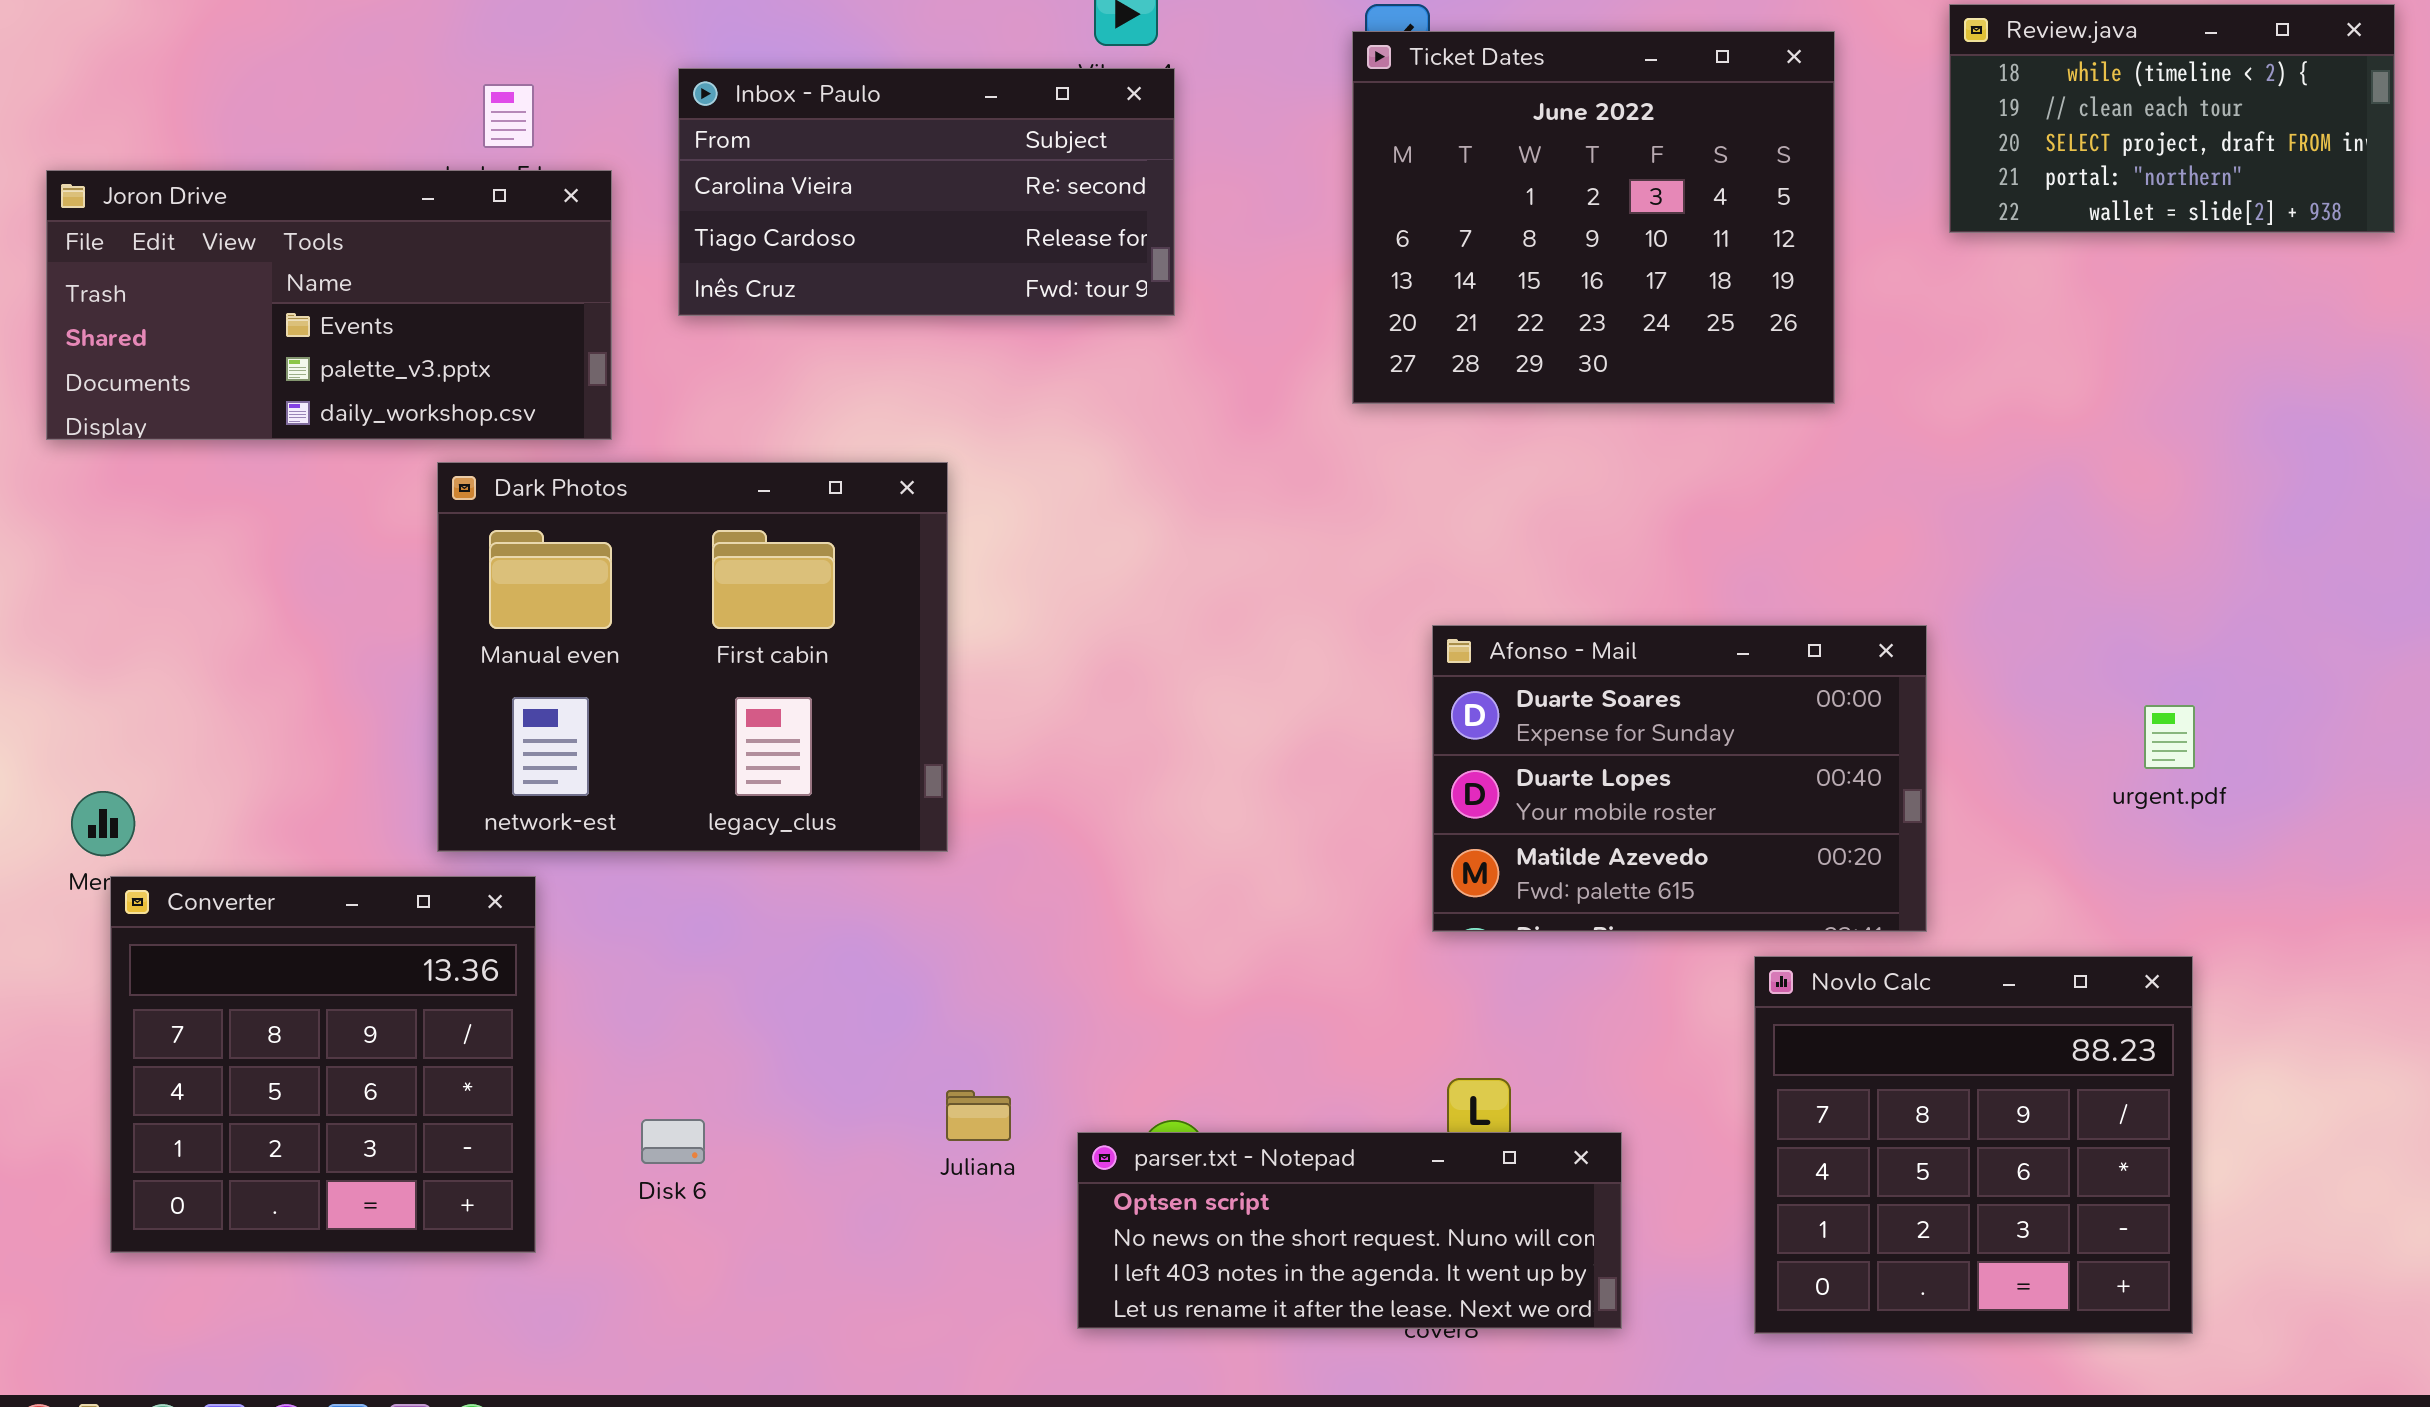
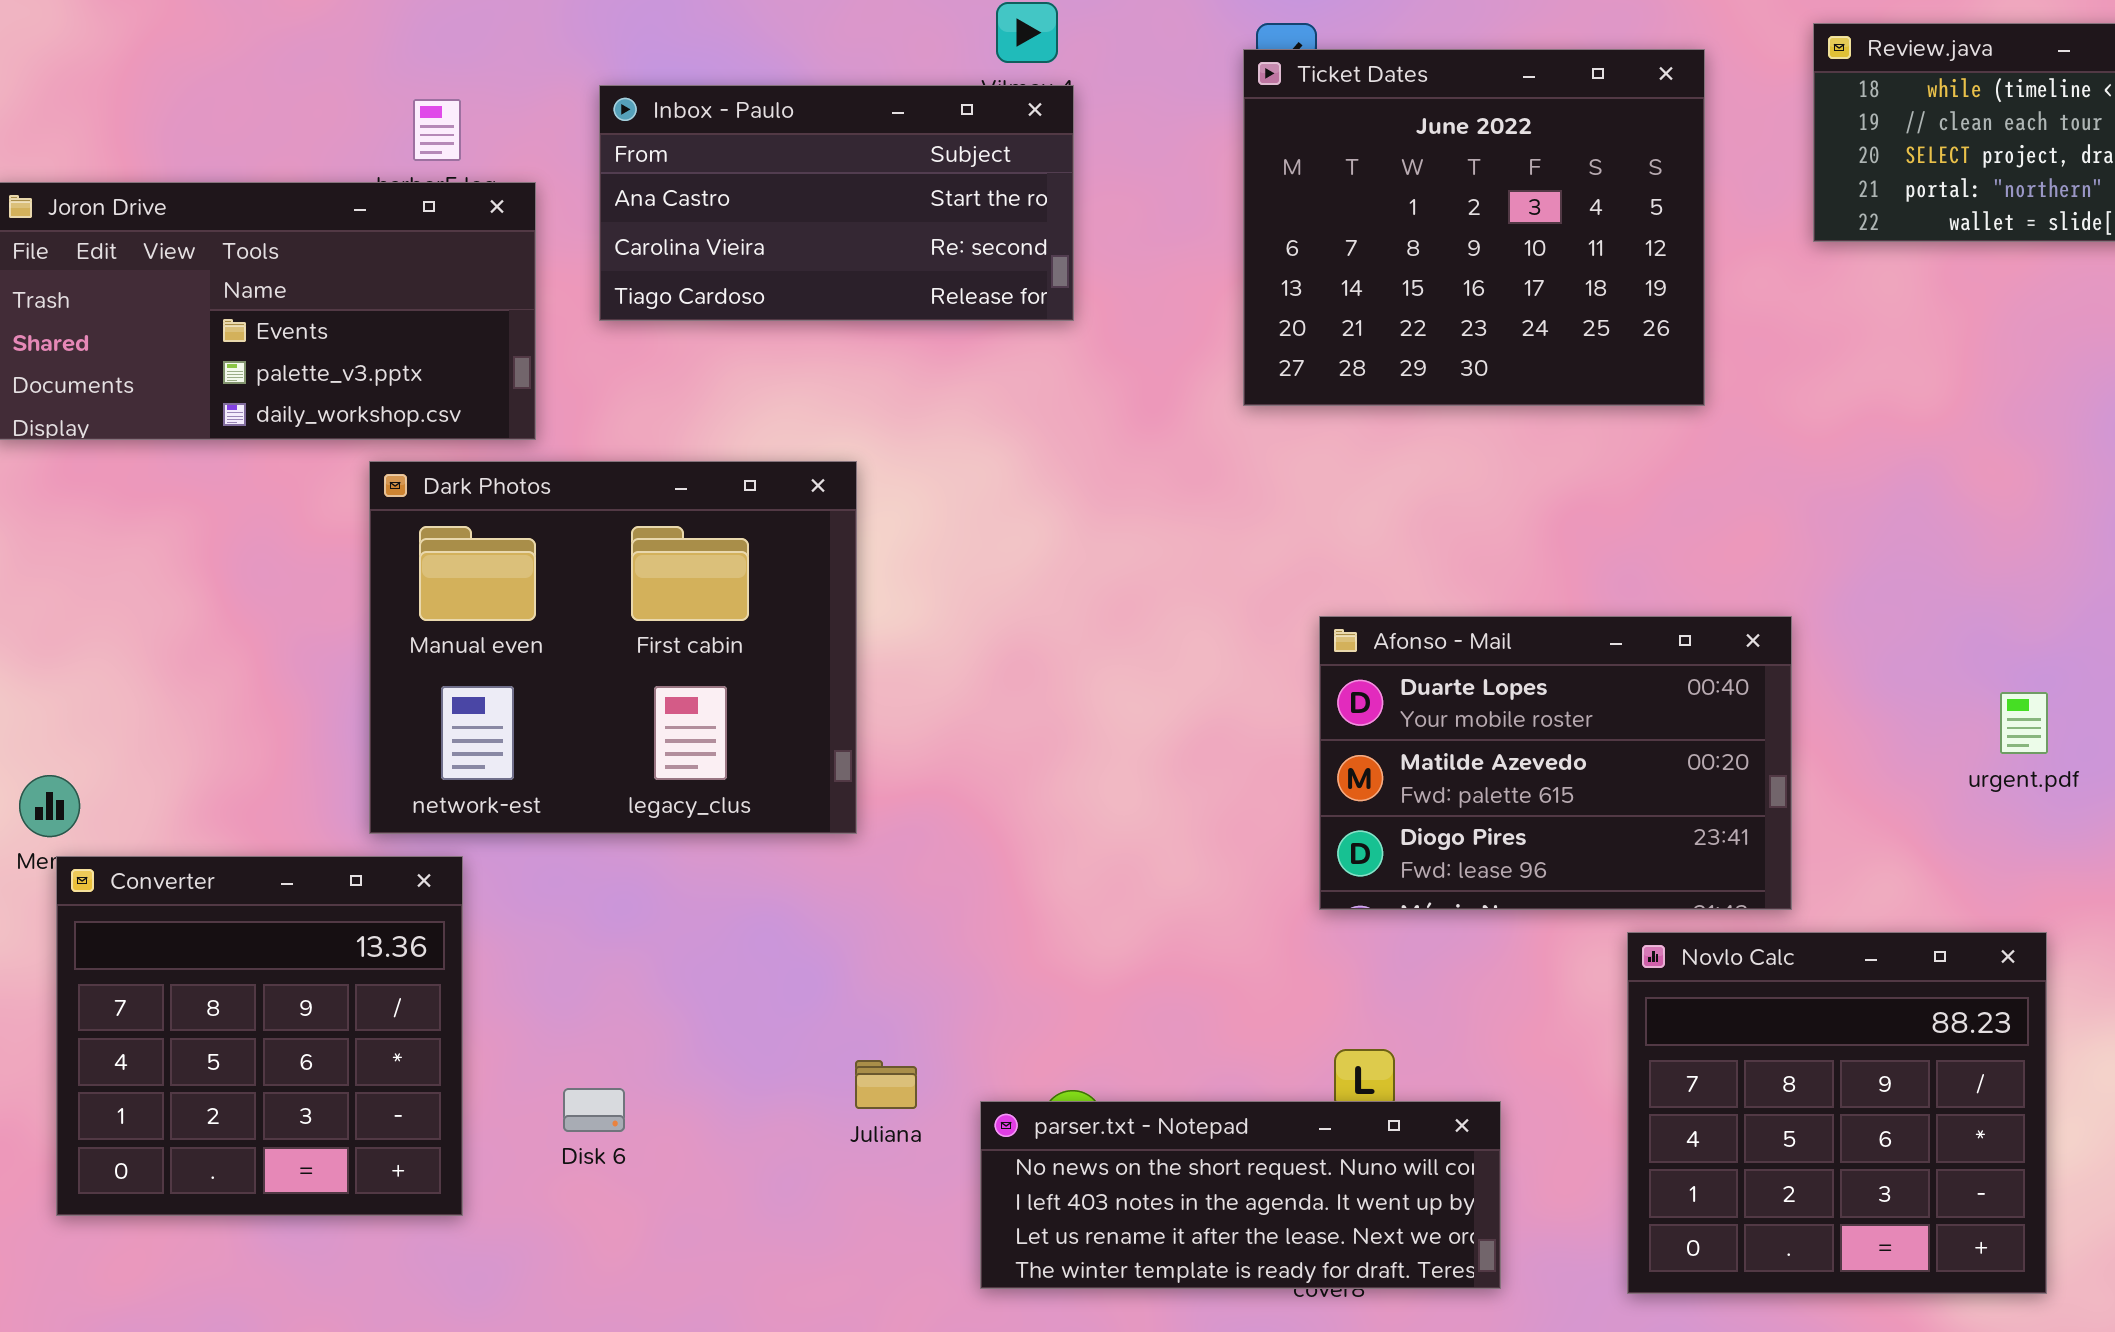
Inbox - Paulo: [678,68,1175,316] -> [599,85,1074,321], scrolled up 1 row
Afonso - Mail: [1432,625,1927,932] -> [1319,616,1792,910], scrolled down 1 row
parser.txt - Notepad: [1077,1132,1622,1329] -> [980,1101,1501,1289], scrolled down 1 row

